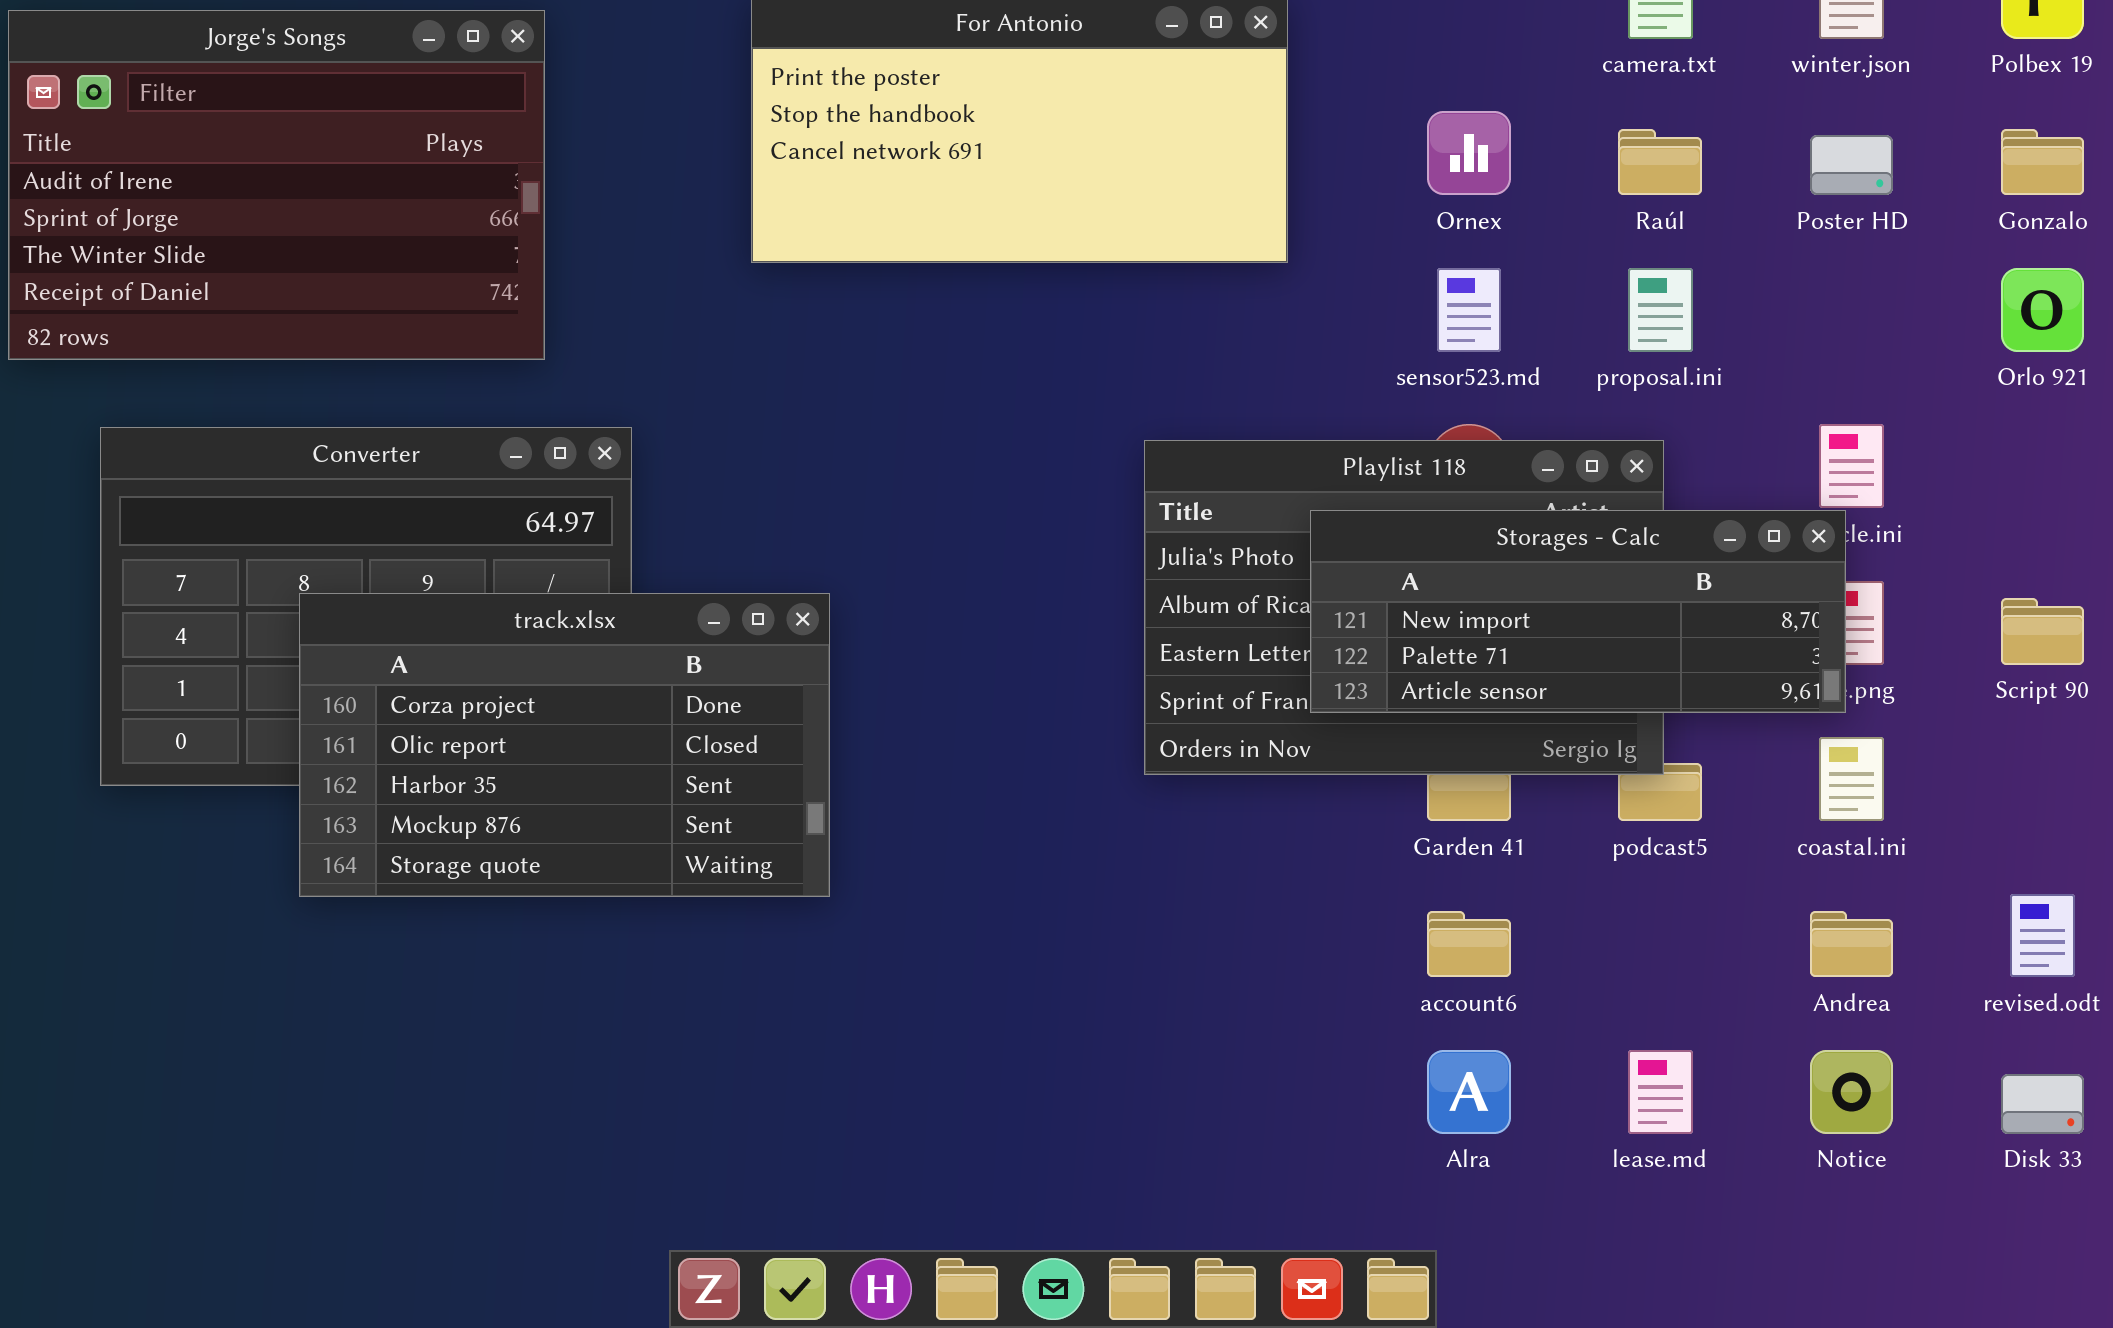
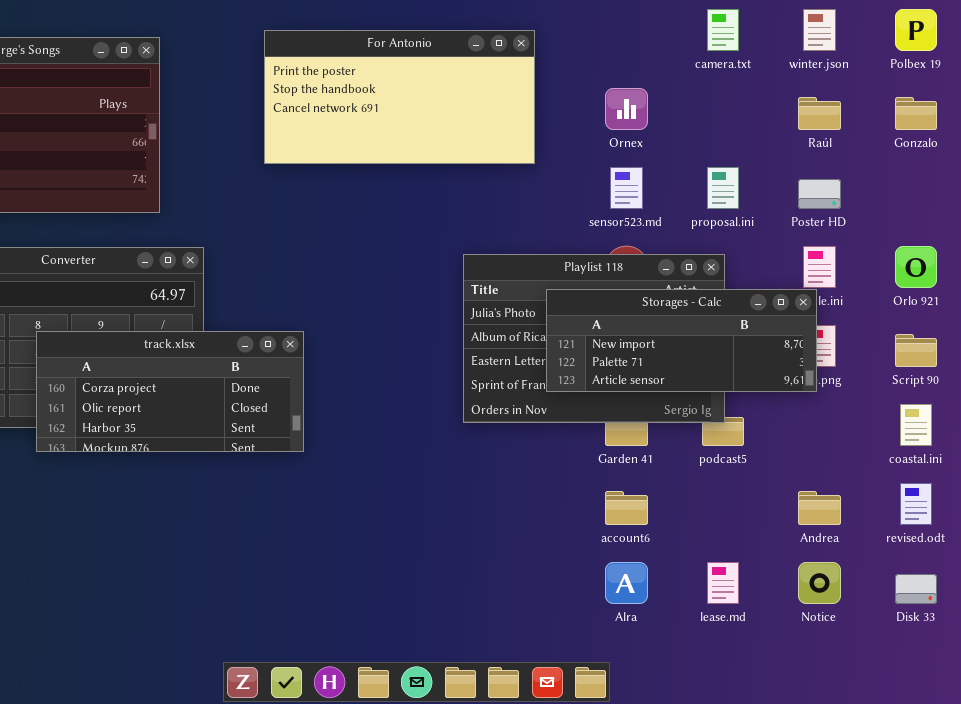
Raúl: [1618,129,1702,195] -> [798,97,841,130], moved
Poster HD: [1810,135,1893,195] -> [798,179,841,209], moved
Orlo 921: [2001,268,2084,352] -> [895,246,937,288], moved
track.xlsx: [299,593,830,897] -> [36,331,304,452], resized
coastal.ini: [1819,737,1884,821] -> [900,404,932,446], moved

